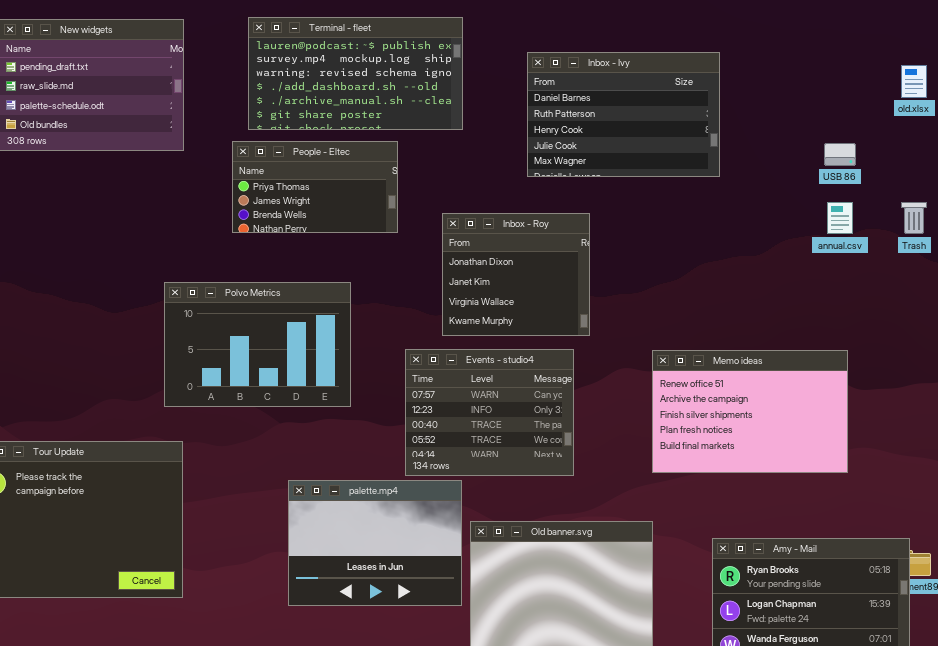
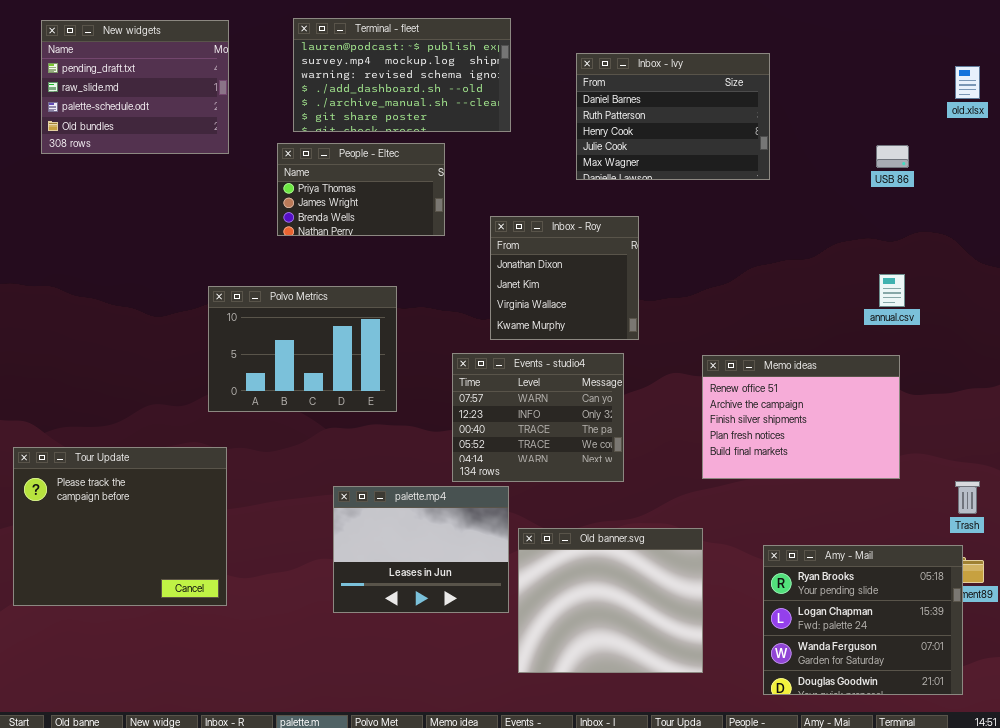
annual.csv: [827,202,853,234] -> [879,274,905,307], moved
Trash: [901,202,927,234] -> [955,481,980,514], moved

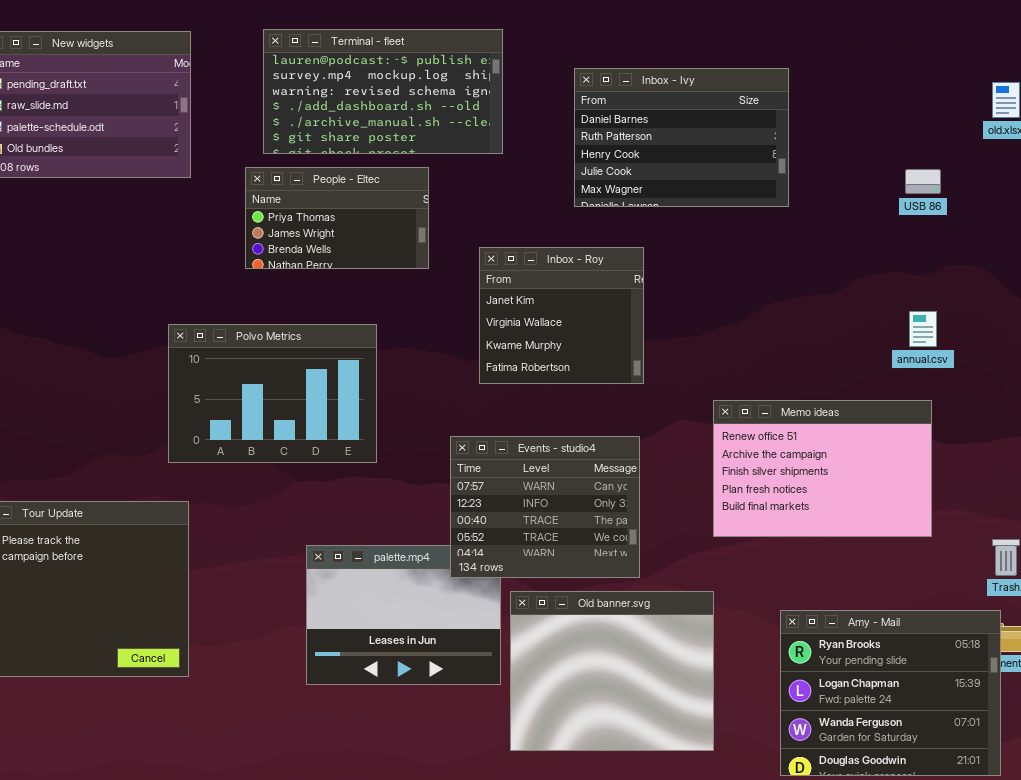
Inbox - Roy: [490,216,639,340] -> [479,247,644,384], scrolled down 1 row
Events - studio4: [452,353,624,482] -> [450,436,640,578], moved

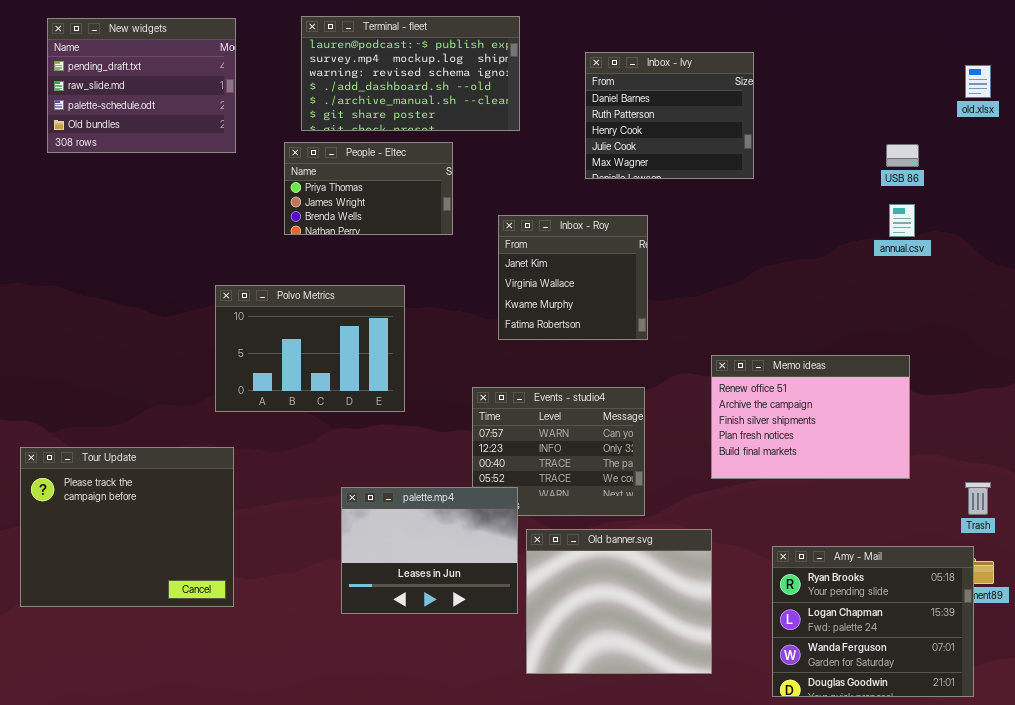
Inbox - Ivy: [574,68,789,207] -> [585,52,754,179], resized
annual.csv: [909,311,937,347] -> [889,204,915,237], moved
palette.mp4: [306,545,501,685] -> [341,487,518,614], raised

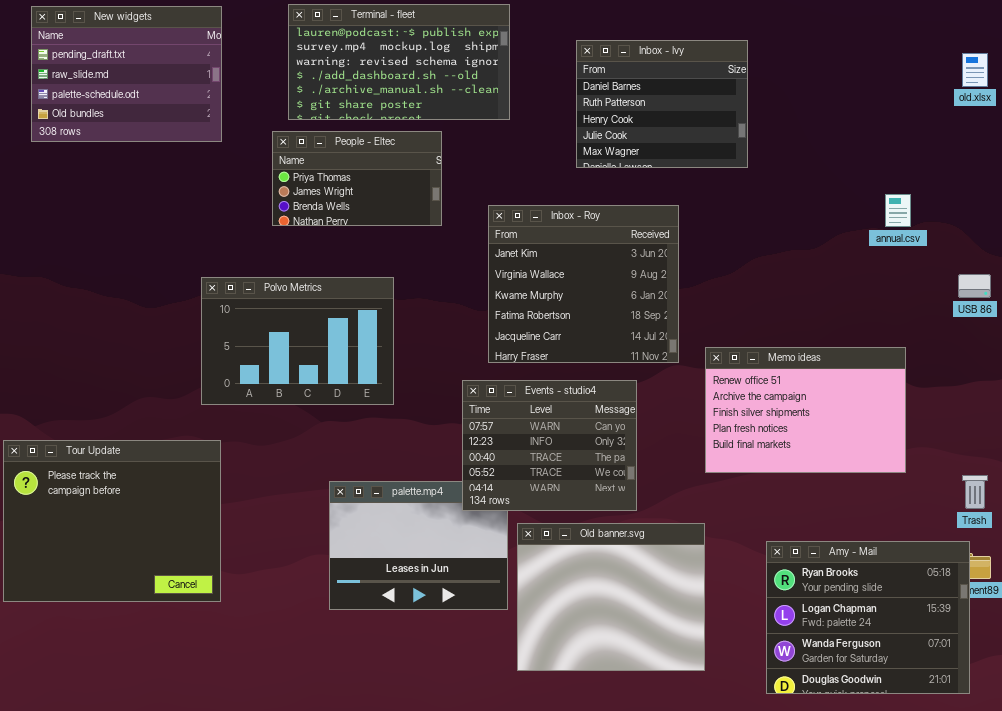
USB 86: [886,144,919,167] -> [958,274,991,298], moved
Inbox - Roy: [498,215,648,340] -> [488,205,679,363], resized
Events - studio4: [472,387,645,516] -> [462,380,637,511], raised

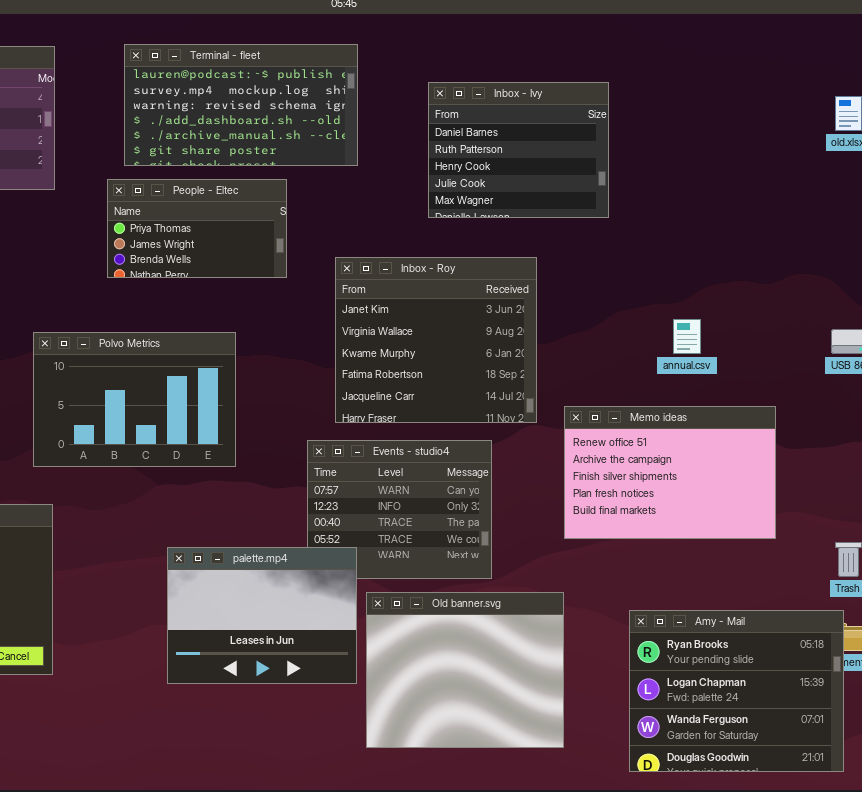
annual.csv: [885,194,911,227] -> [673,319,701,354], moved
palette.mp4: [329,481,508,610] -> [167,547,357,684], raised

